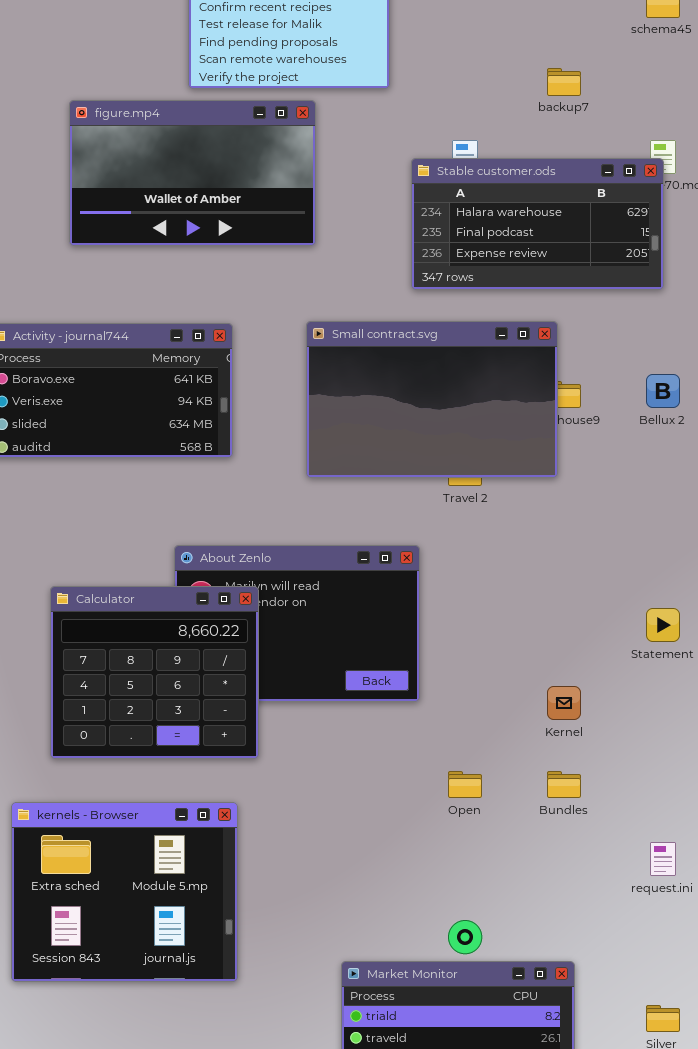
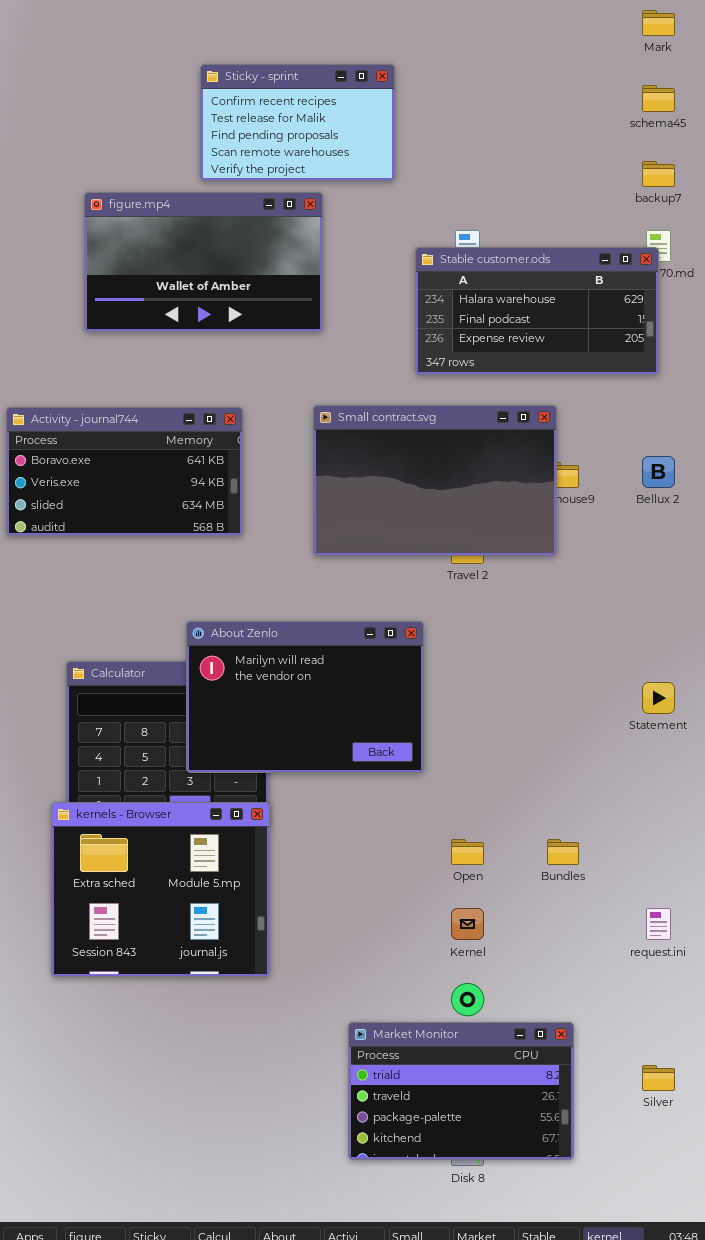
backup7: [547,68,581,96] -> [642,161,675,187], moved
About Zenlo: [174,545,420,702] -> [186,621,424,773], raised
Kernel: [547,686,581,720] -> [451,908,484,940], moved
kernels - Browser: [11,802,238,982] -> [51,802,270,977], moved

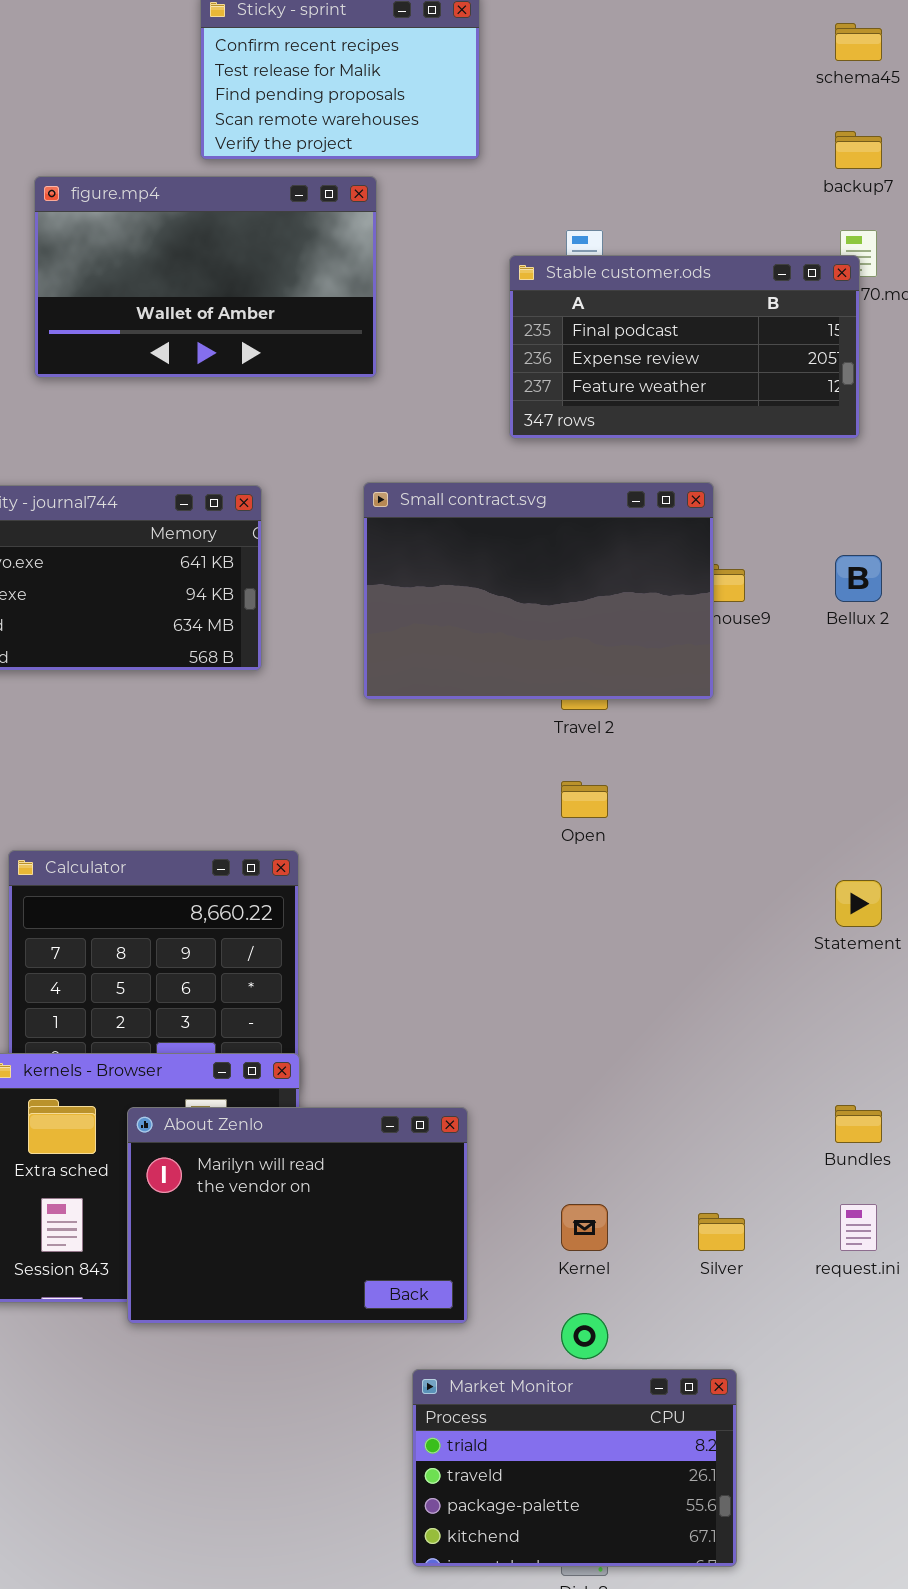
Stable customer.ods: [415,247,659,375] -> [509,255,860,439], scrolled down 1 row
About Zenlo: [186,621,424,773] -> [127,1107,468,1324], moved
Open: [451,839,484,865] -> [561,781,608,818], moved
Bundles: [547,839,579,865] -> [835,1105,882,1143], moved
Silver: [642,1065,675,1091] -> [698,1213,745,1251], moved

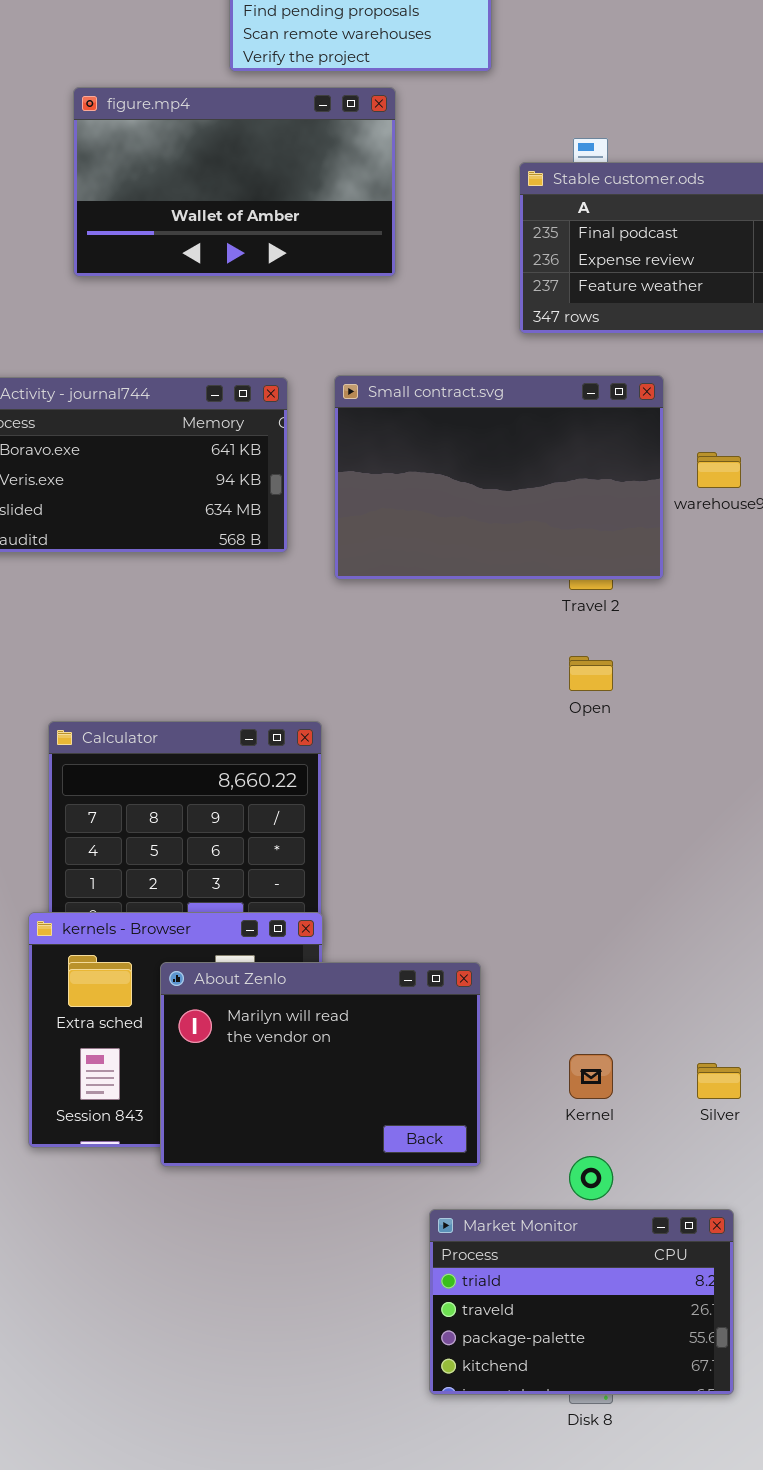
Small contract.svg: [363,482,714,700] -> [334,375,664,580], moved

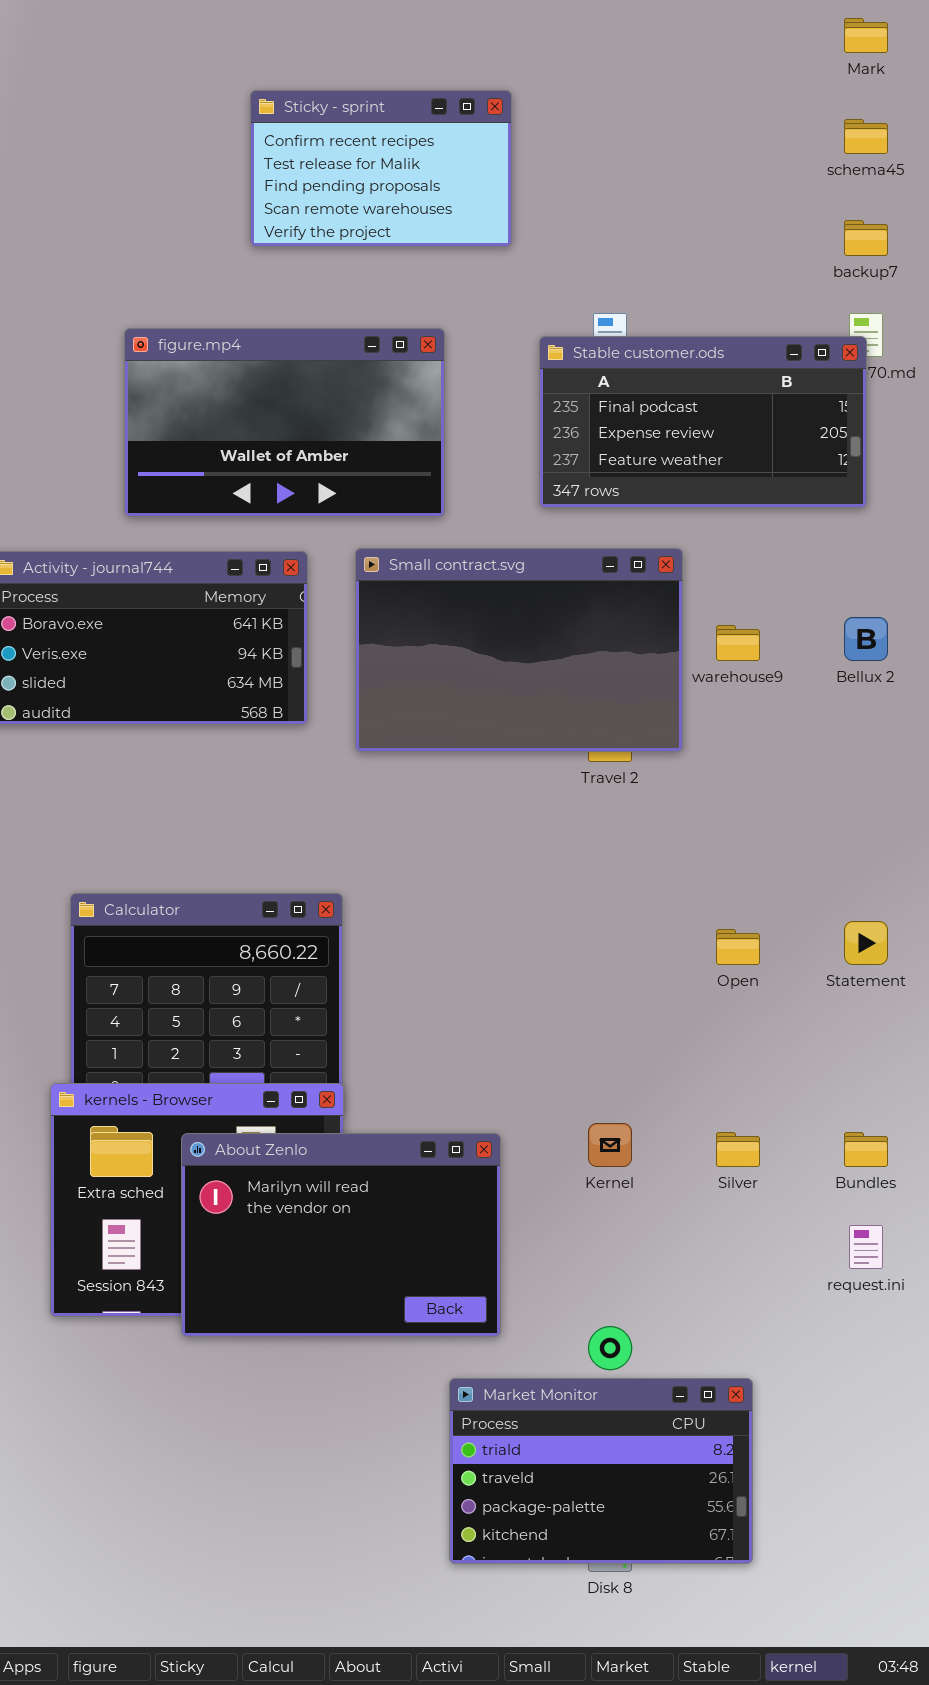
figure.mp4: [73,87,396,277] -> [124,328,445,517], moved
Open: [569,656,613,691] -> [716,929,760,965], moved
Kernel: [569,1054,613,1099] -> [588,1123,632,1167], moved
Silver: [697,1063,741,1099] -> [716,1132,760,1167], moved

